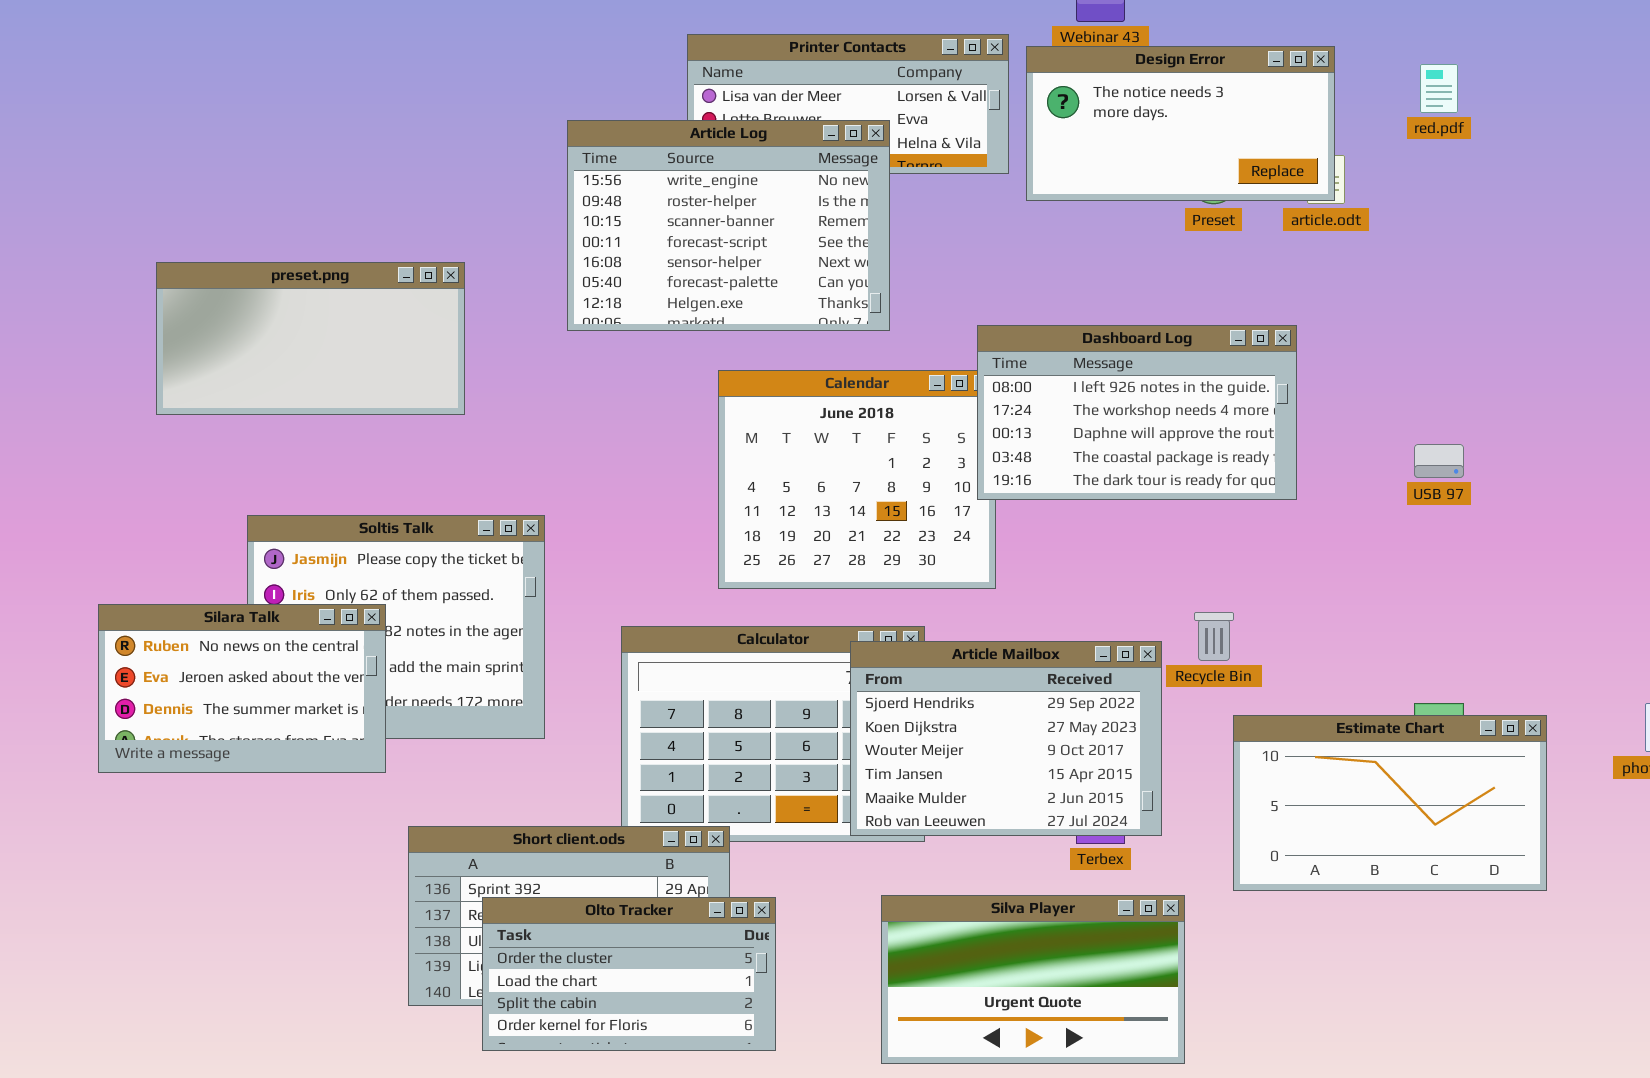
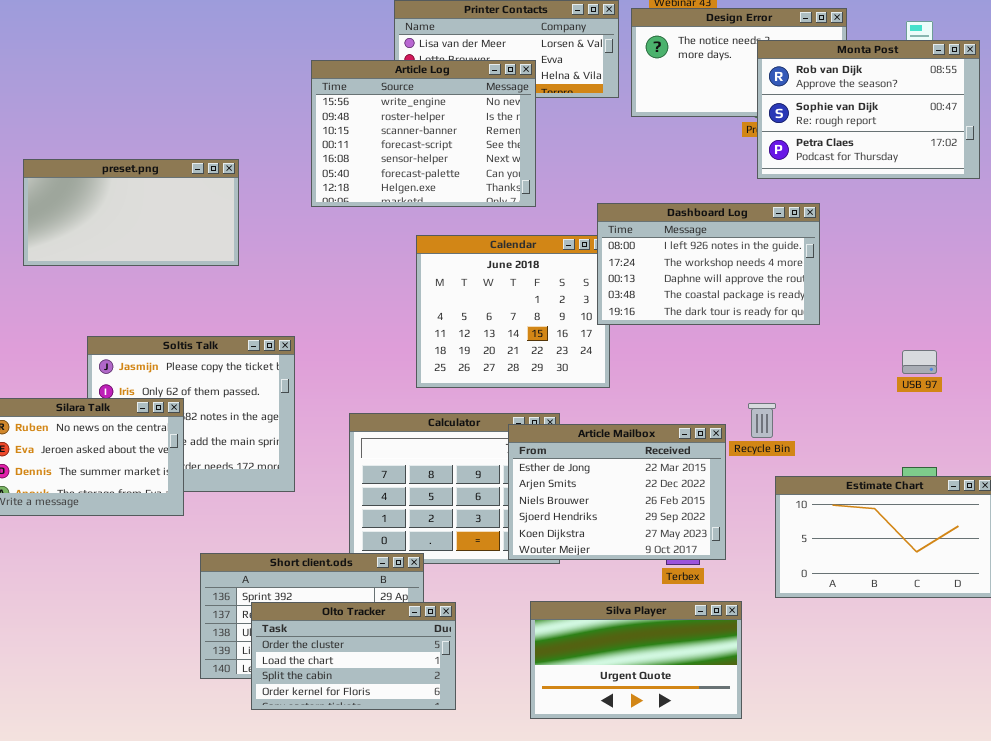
Monta Post: none -> [757,40,980,179], opened
USB 97: [1414,444,1464,478] -> [902,350,937,374], moved
Article Mailbox: [850,641,1162,836] -> [508,424,726,560], scrolled up 3 rows

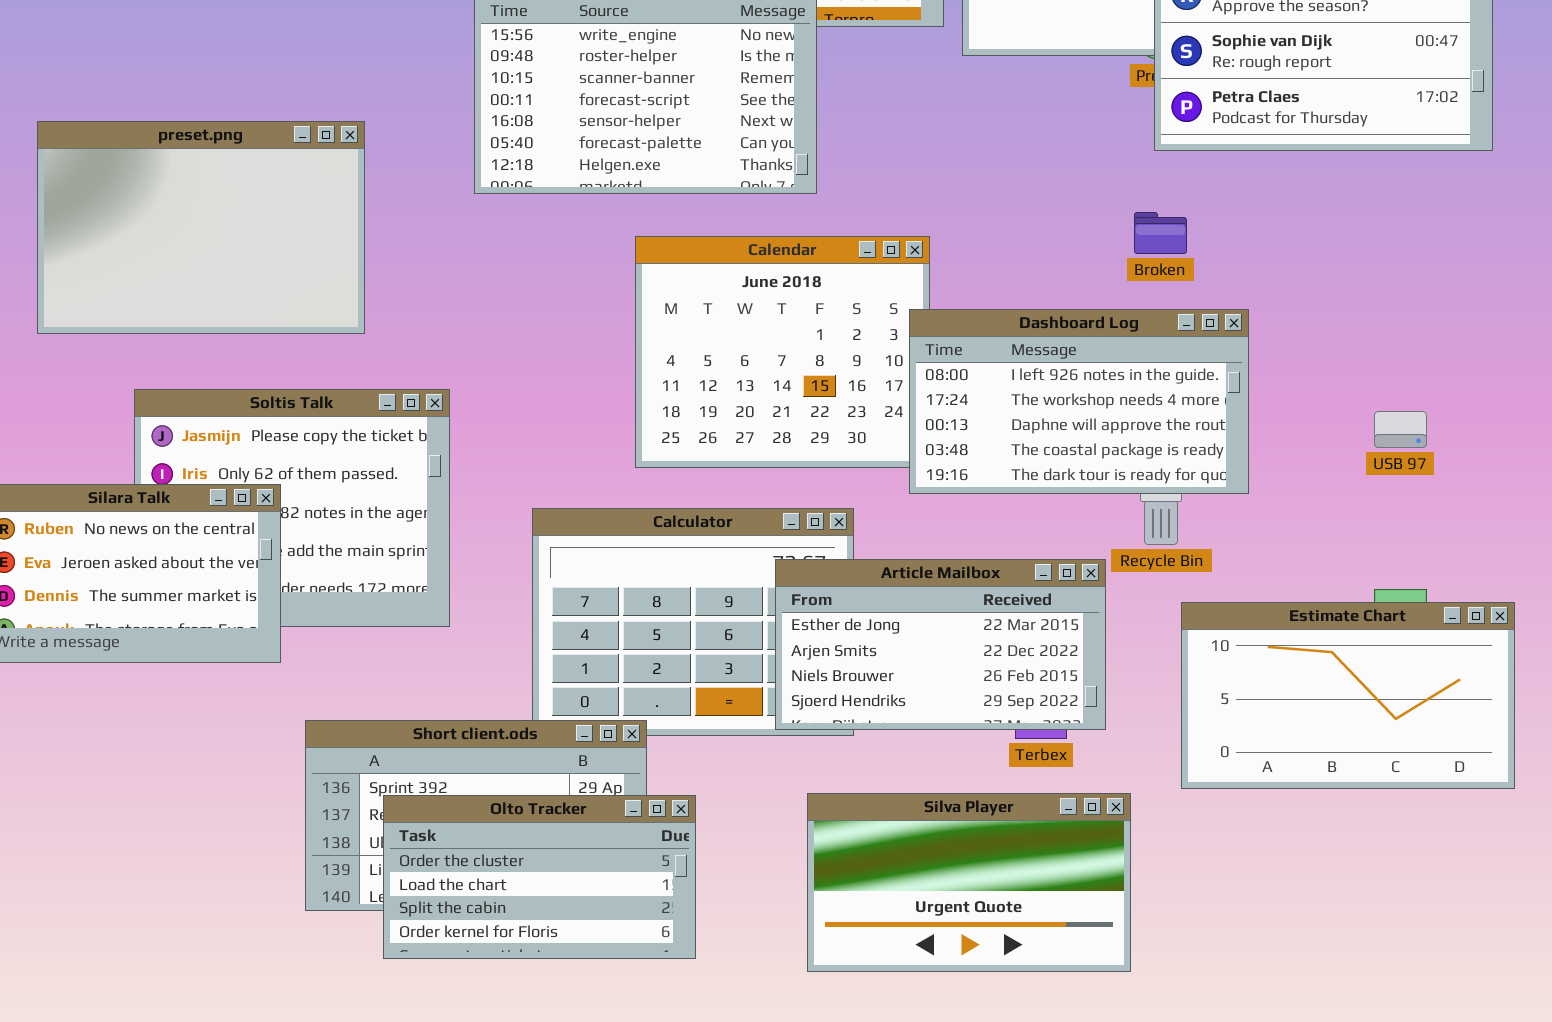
preset.png: [23,159,239,266] -> [37,121,365,334], resized
Dashboard Log: [597,203,820,325] -> [909,309,1249,494], moved
Article Mailbox: [508,424,726,560] -> [775,559,1106,730], resized

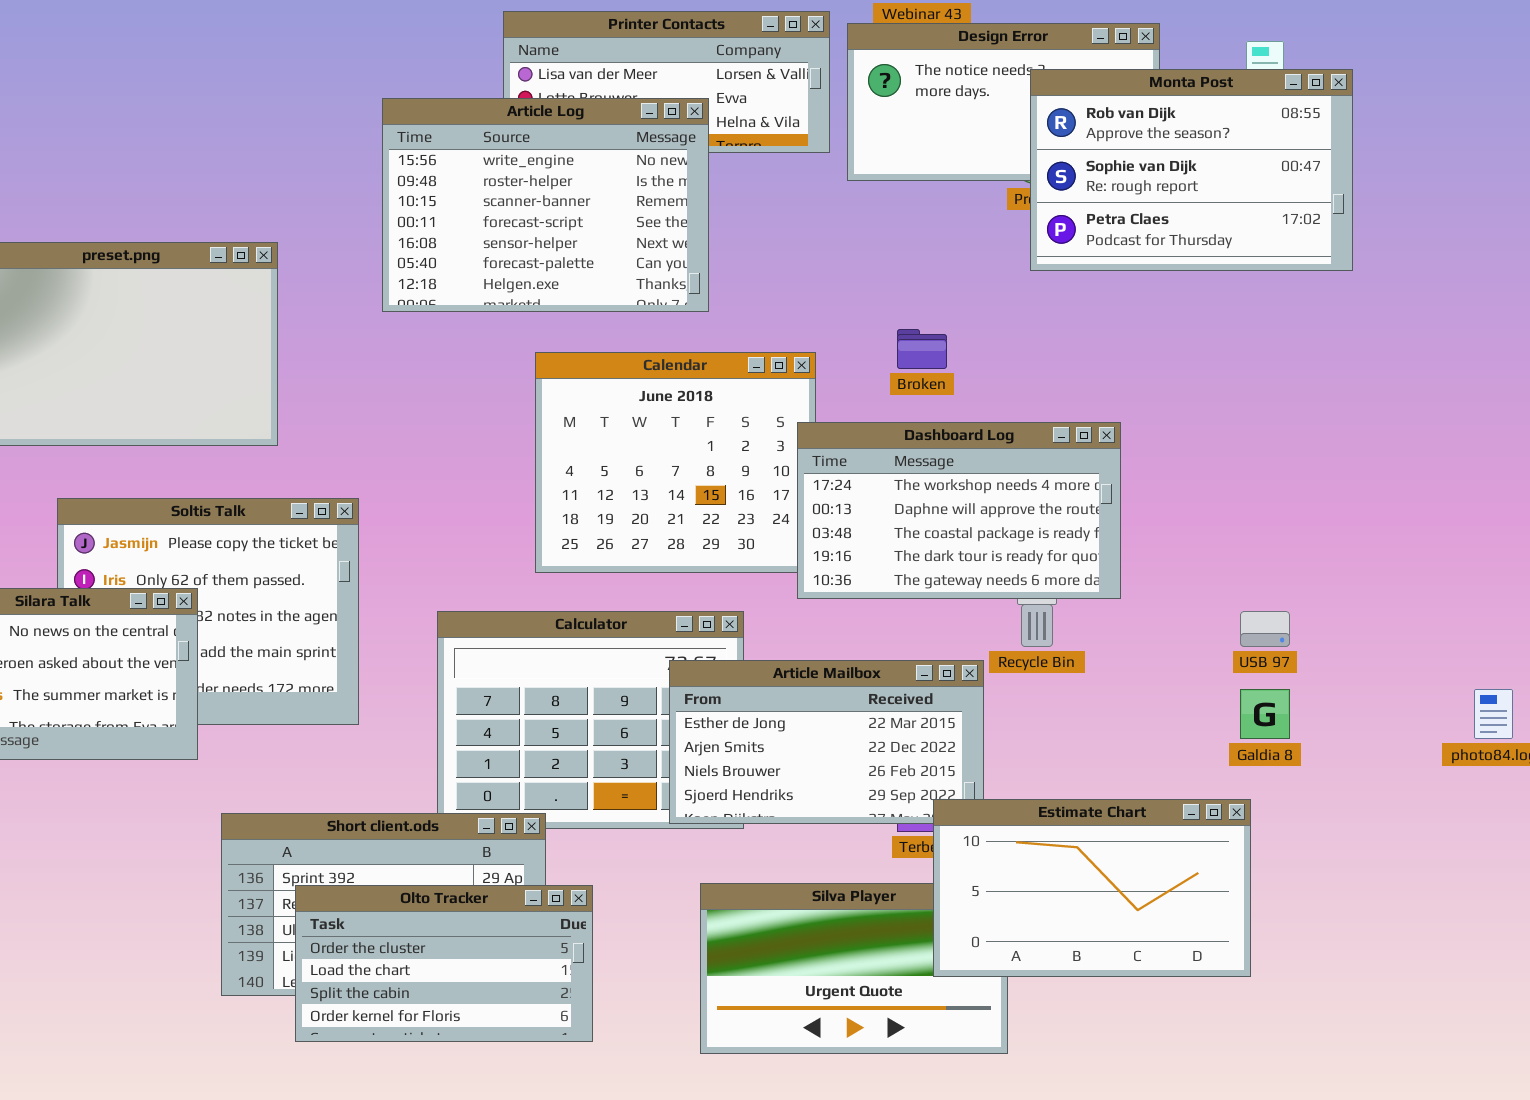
Broken: [1134,212,1187,254] -> [897,329,947,369], moved
Dashboard Log: [909,309,1249,494] -> [797,422,1121,599], scrolled down 1 row
USB 97: [1374,411,1427,448] -> [1240,611,1290,647], moved
Estimate Chart: [1181,602,1515,789] -> [933,799,1251,977], moved

